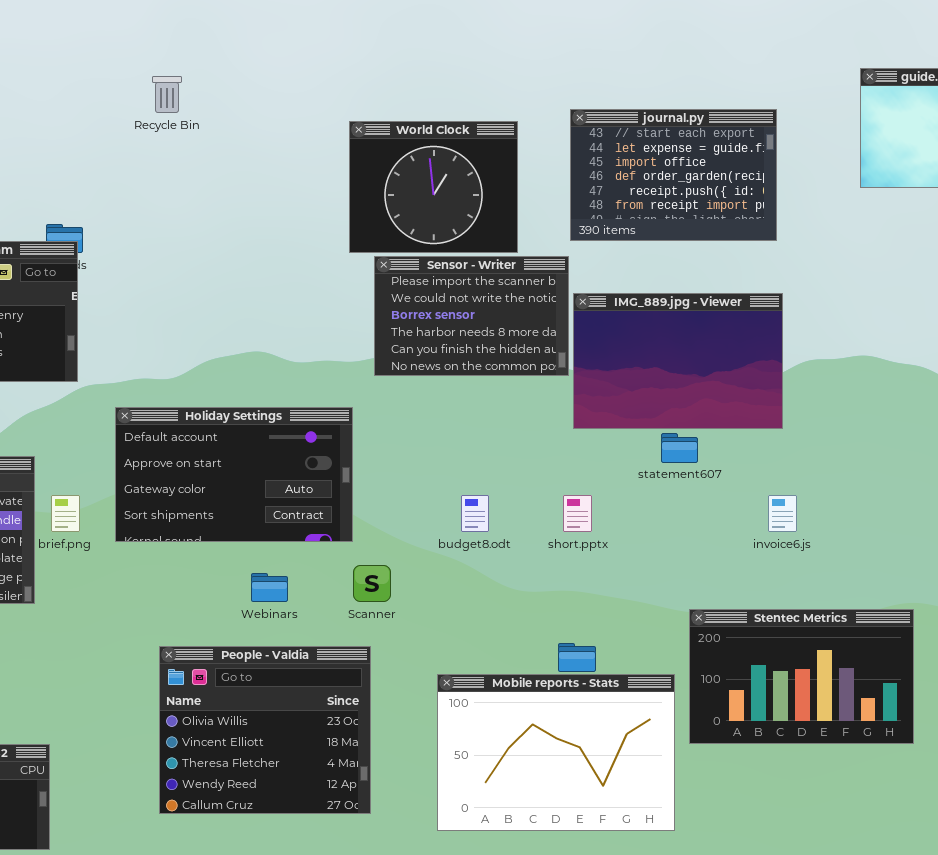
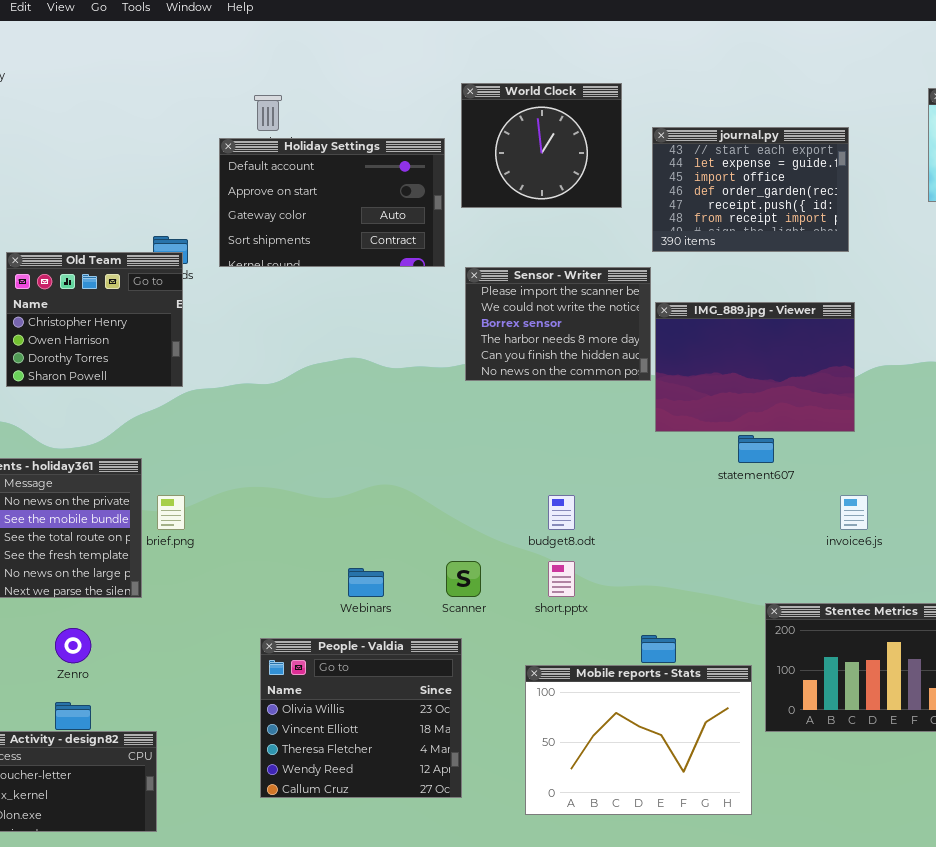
World Clock: [349,121,518,253] -> [461,83,622,208], moved
Holiday Settings: [115,407,353,542] -> [219,138,445,267], moved
short.pptx: [563,495,592,532] -> [548,561,575,597], moved

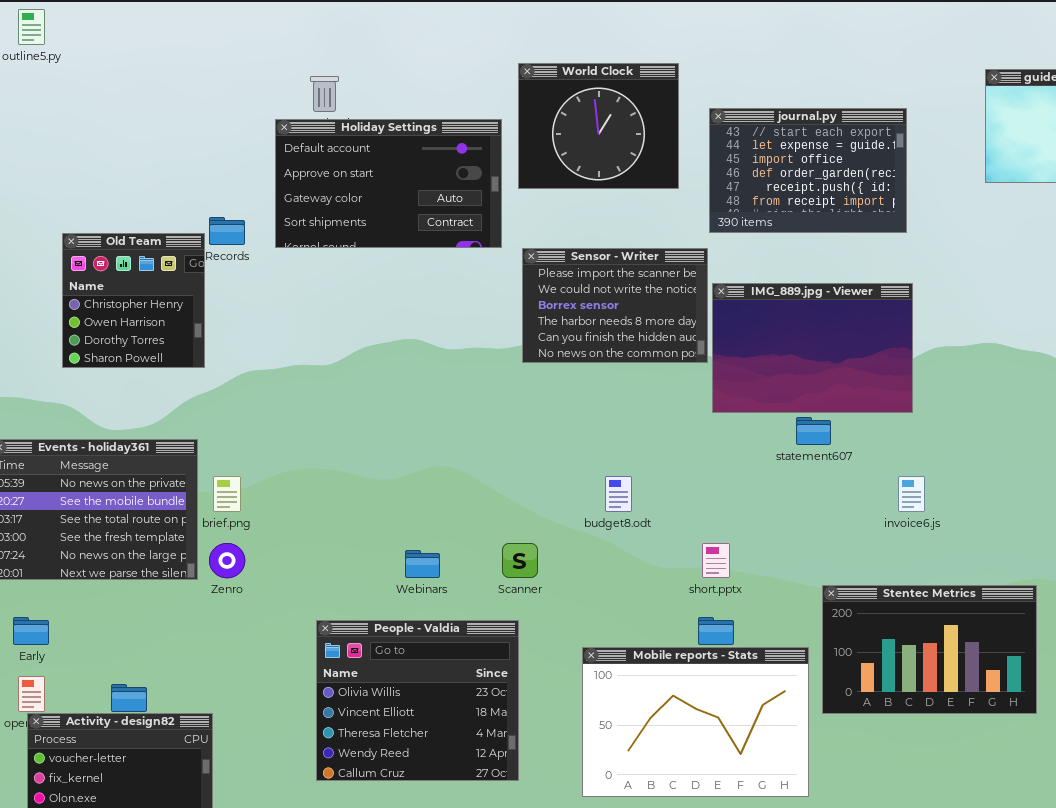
Old Team: [6,252,183,387] -> [62,233,205,368], resized
short.pptx: [548,561,575,597] -> [702,543,730,578], moved
Zenro: [55,628,91,663] -> [209,543,245,578], moved

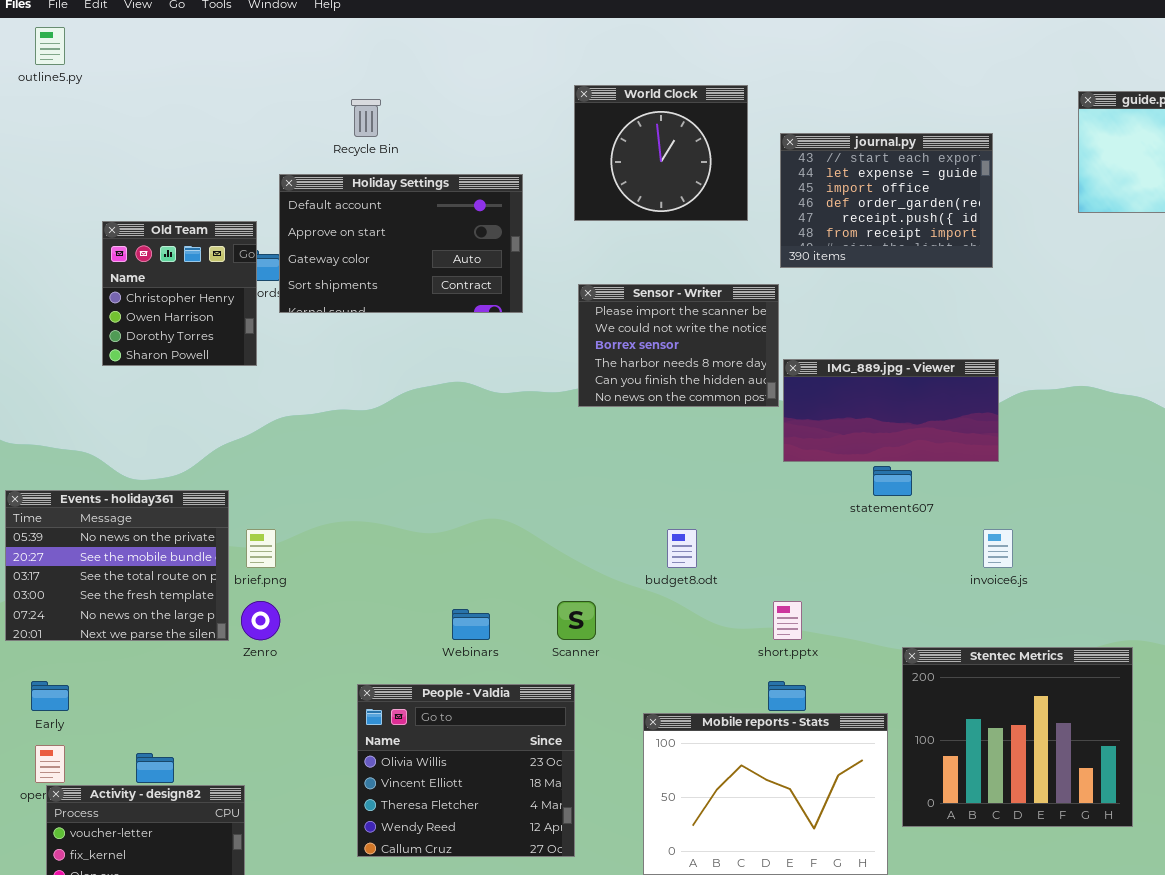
Holiday Settings: [275,119,502,248] -> [279,174,523,313], moved
Old Team: [62,233,205,368] -> [102,221,257,366], moved
IMG_889.jpg - Viewer: [712,283,913,413] -> [783,359,999,462], resized
Stentec Metrics: [822,585,1037,714] -> [902,647,1133,827], resized

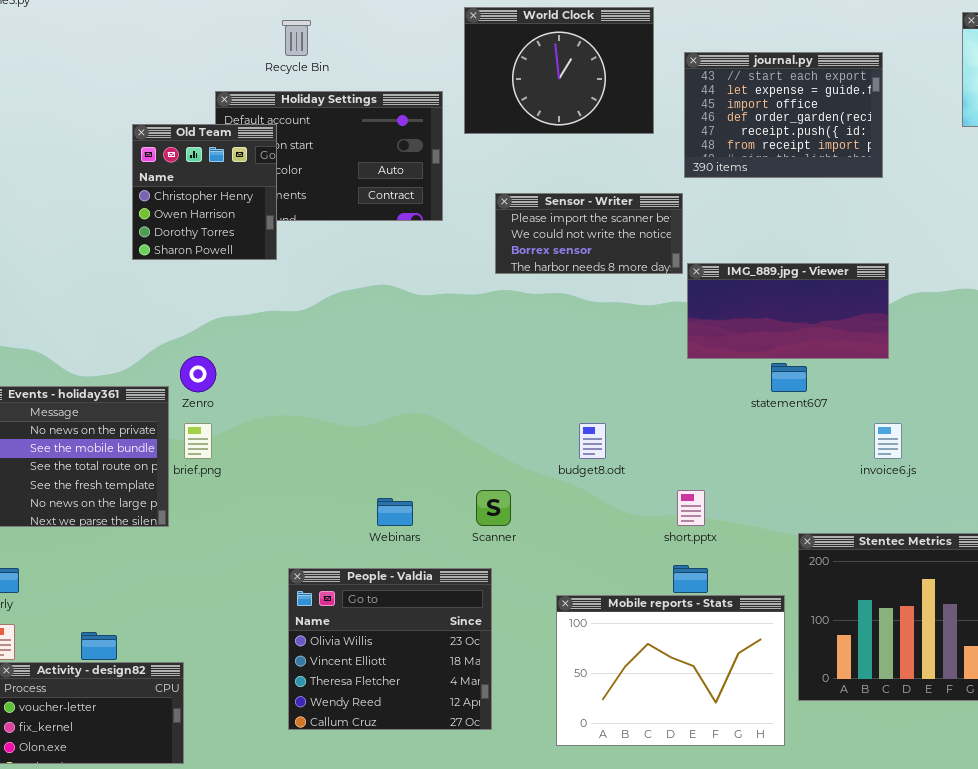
World Clock: [574,85,748,221] -> [464,7,654,134], resized
Old Team: [102,221,257,366] -> [132,124,277,260], moved
Sensor - Writer: [578,284,779,407] -> [495,193,683,274], resized
Zenro: [241,601,280,640] -> [180,356,216,392], moved

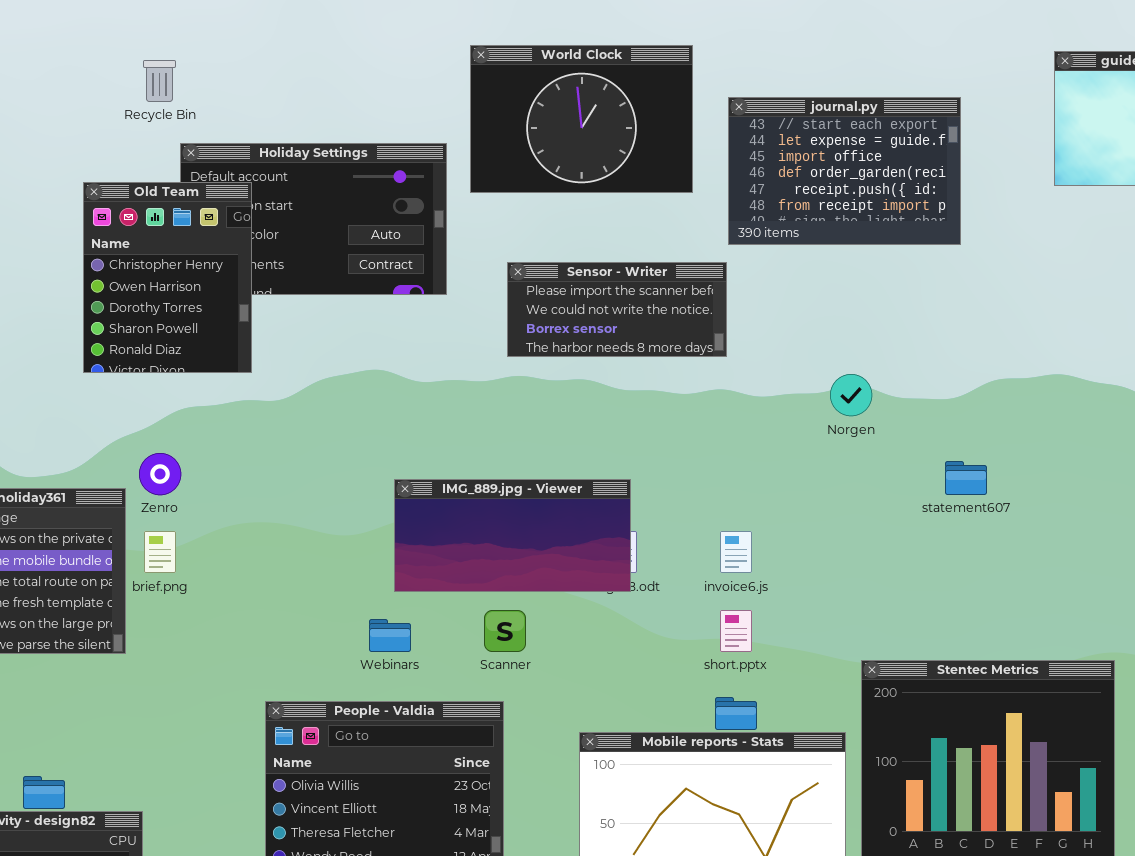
Recycle Bin: [282,20,311,56] -> [143,60,176,102], moved
Old Team: [132,124,277,260] -> [83,182,252,373], resized
IMG_889.jpg - Viewer: [687,263,889,359] -> [394,479,631,592], moved
statement607: [771,363,807,392] -> [945,461,987,495], moved
invoice6.js: [874,423,902,459] -> [720,531,752,573], moved

